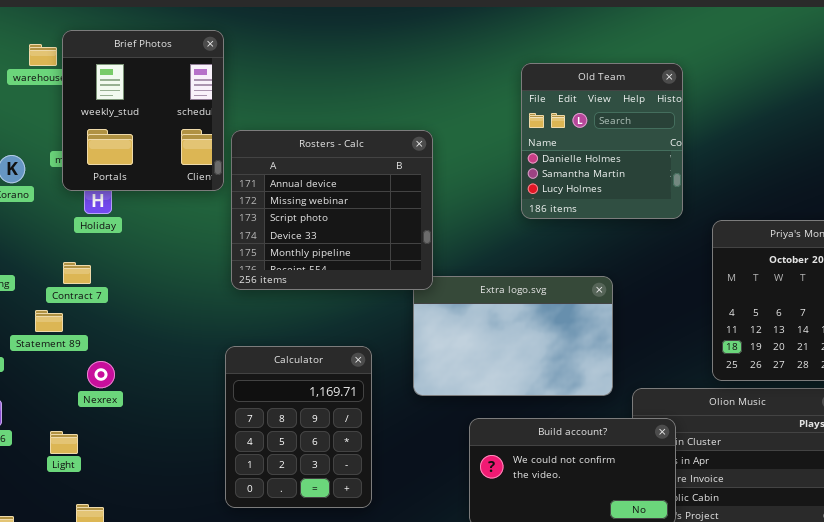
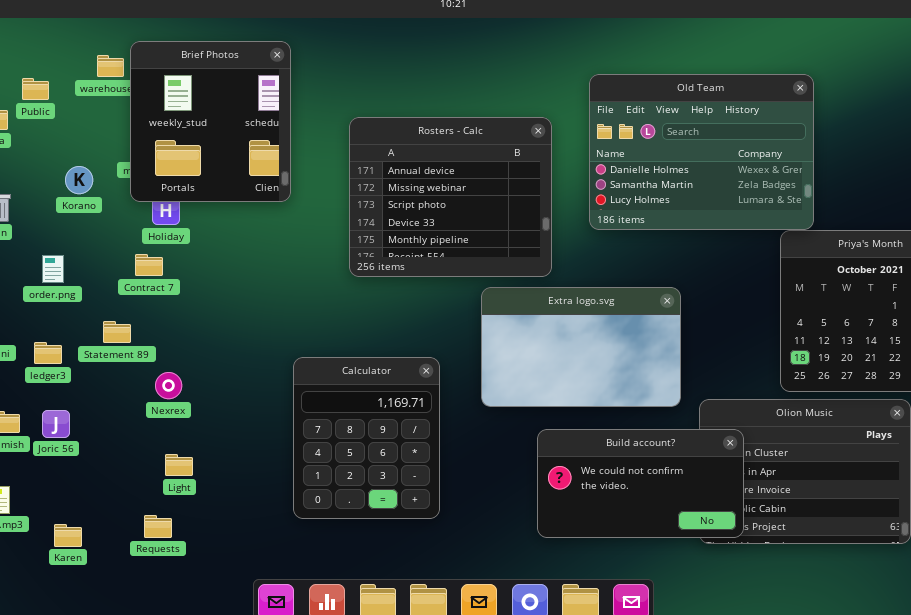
Old Team: [521,63,683,219] -> [589,74,814,230], resized
Rosters - Calc: [231,130,433,290] -> [349,117,552,277], moved
Contract 7: [63,262,91,284] -> [135,254,163,276], moved
Light: [50,431,78,454] -> [165,454,193,476], moved

